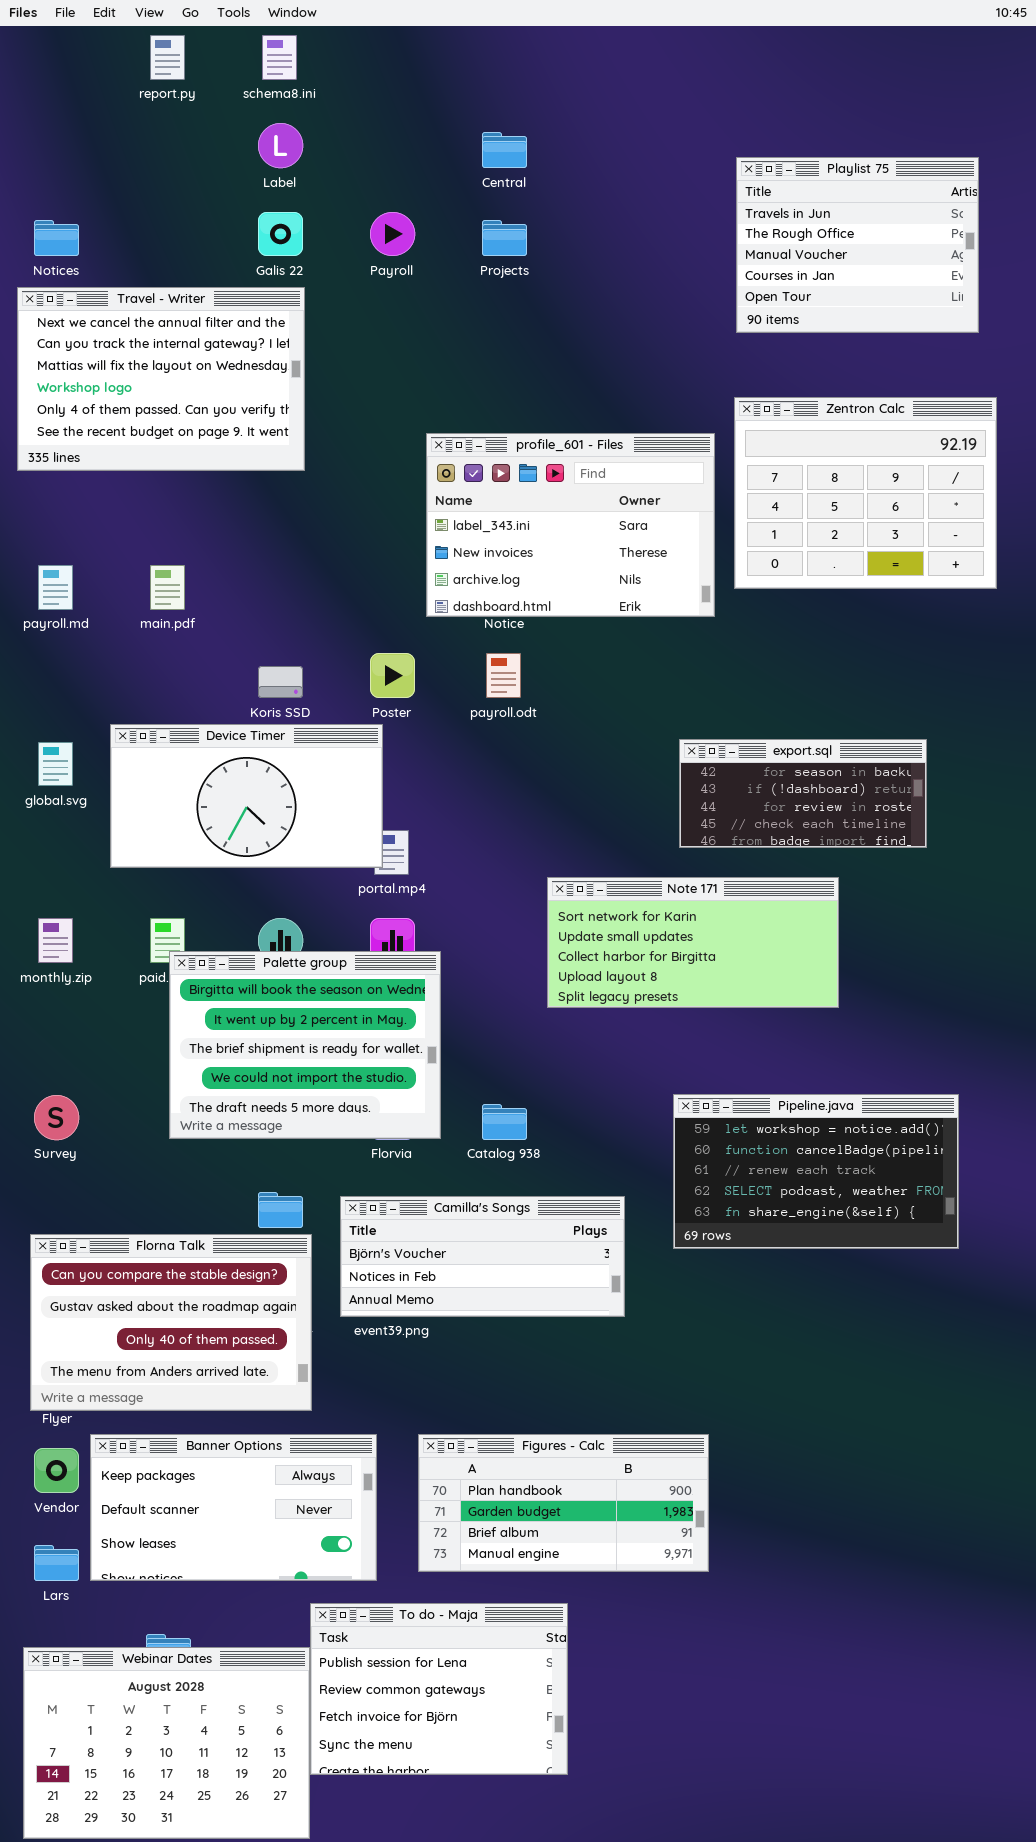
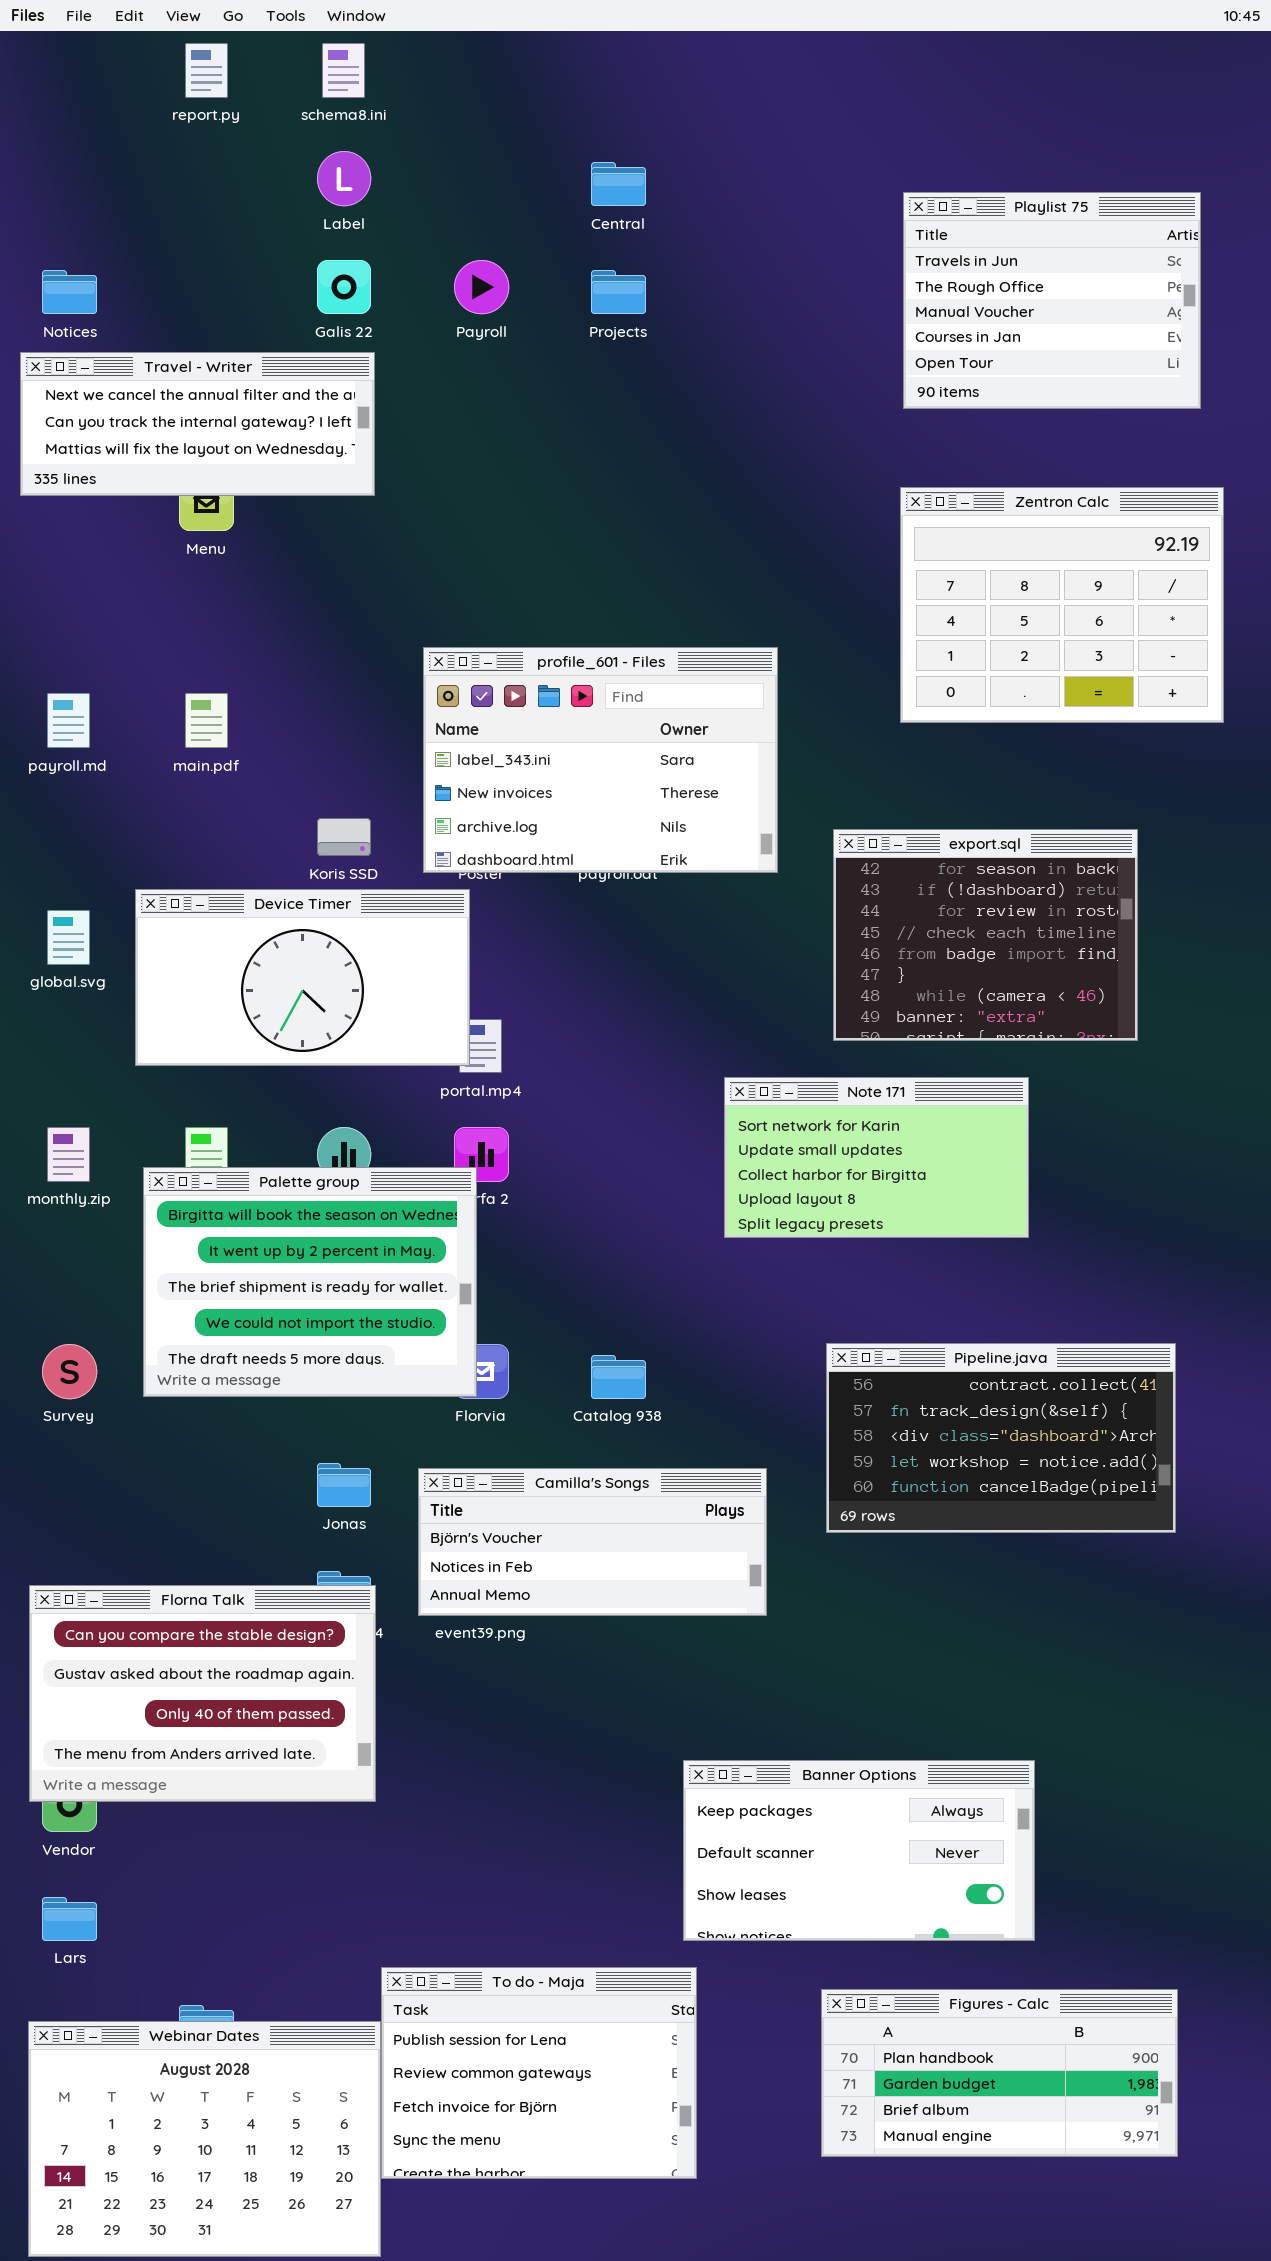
Travel - Writer: [17,287,305,471] -> [20,352,375,496], resized
profile_601 - Files: [426,433,715,617] -> [423,647,778,873], moved
export.sql: [679,739,927,848] -> [833,829,1138,1041], resized
Note 171: [547,877,839,1008] -> [724,1077,1029,1238], resized
Palette group: [169,951,441,1139] -> [143,1167,477,1397], moved
Pipeline.java: [673,1094,959,1249] -> [826,1343,1176,1533], scrolled up 3 rows
Florna Talk: [30,1234,312,1411] -> [29,1585,376,1802], moved
Banner Options: [90,1434,377,1581] -> [683,1760,1035,1941], moved
Figures - Calc: [418,1434,709,1572] -> [821,1989,1178,2157], moved

